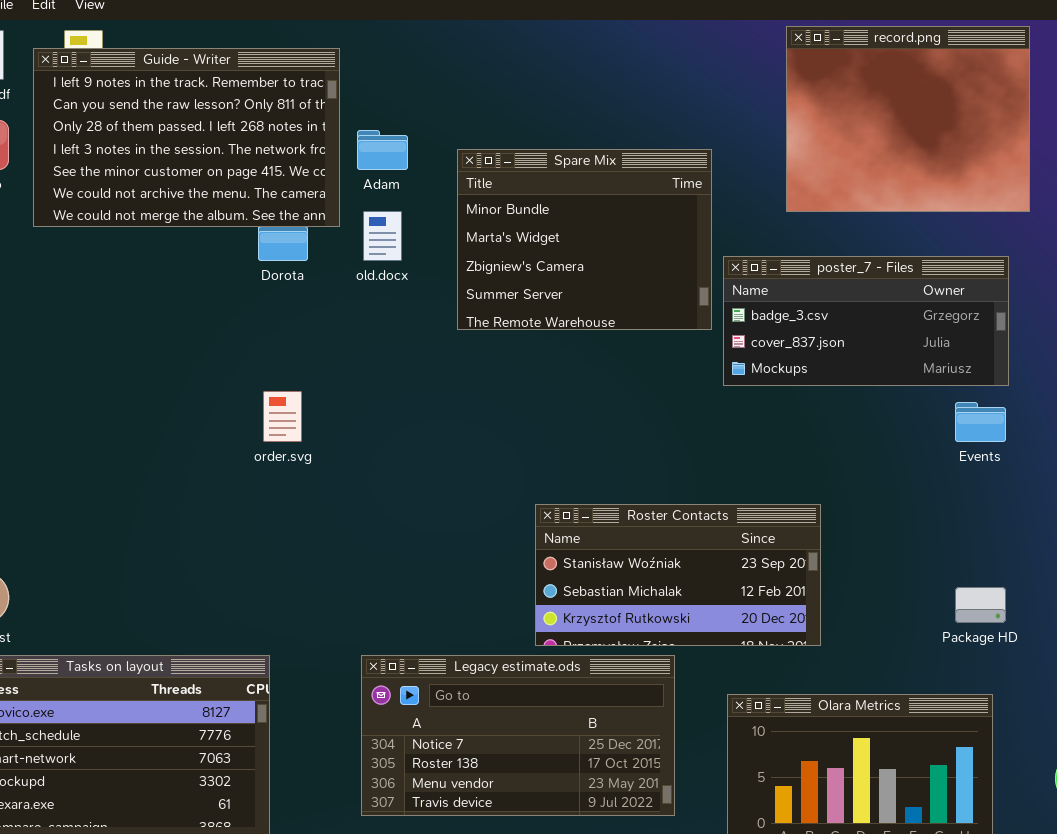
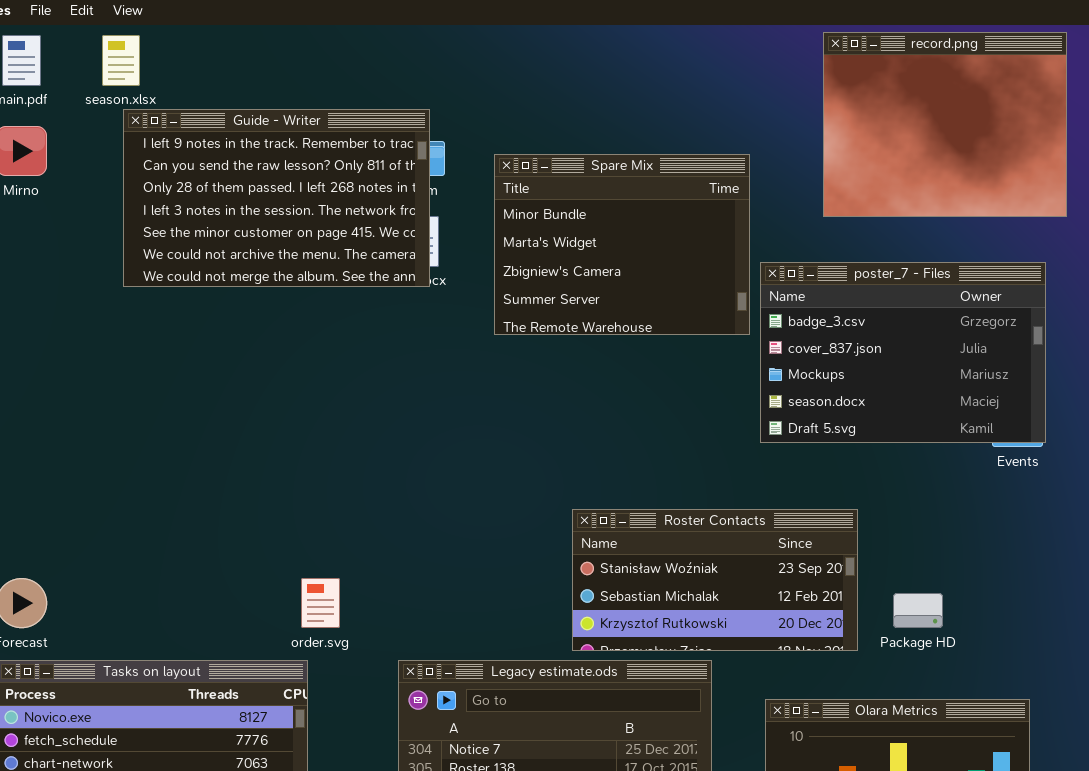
Guide - Writer: [33,48,340,227] -> [123,109,430,287], moved
poster_7 - Files: [723,256,1009,386] -> [760,262,1046,443], resized
order.svg: [263,391,302,442] -> [301,578,340,628], moved
Package HD: [955,587,1006,623] -> [893,593,943,628], moved

